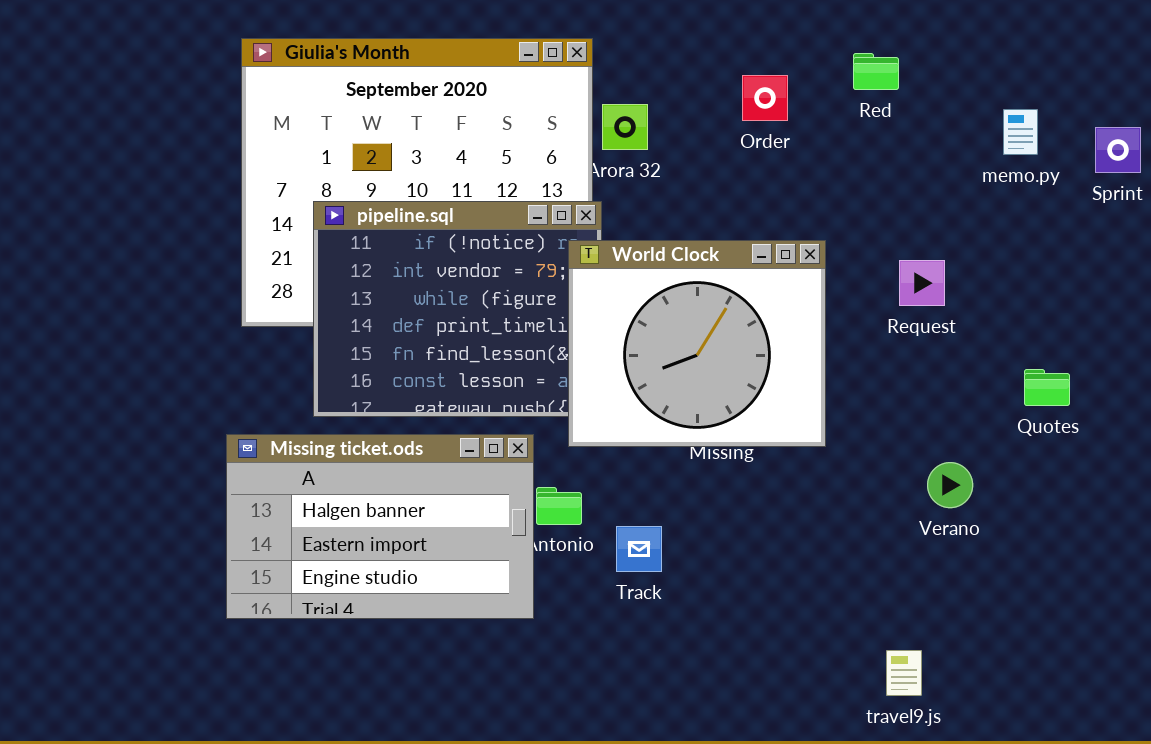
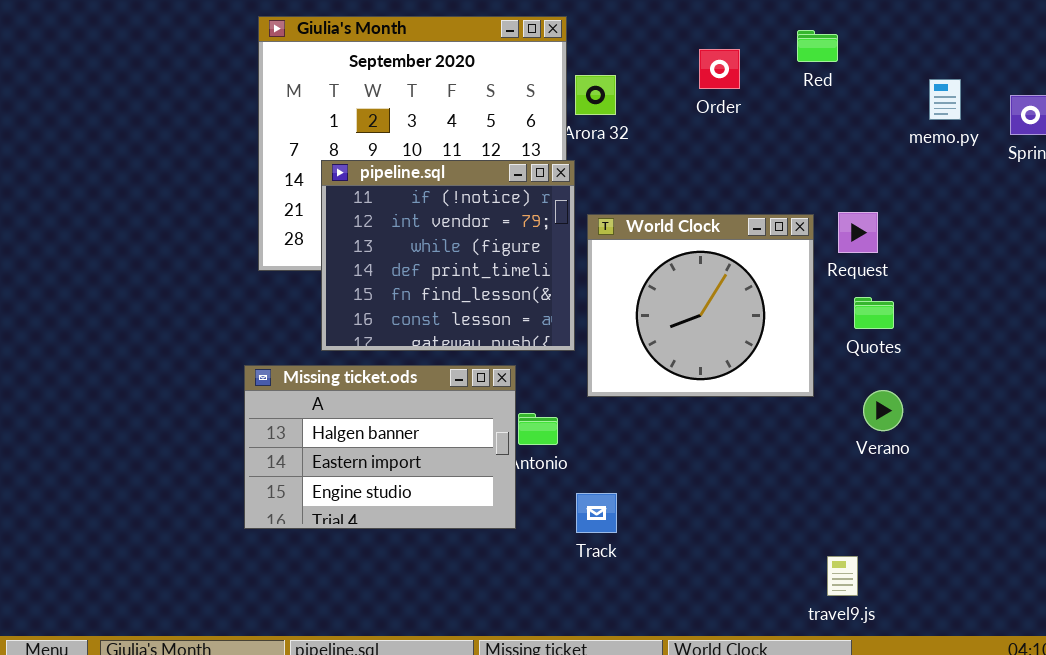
World Clock: [568,240,826,447] -> [587,214,814,397], moved
Quotes: [1024,369,1070,406] -> [854,297,894,329], moved
Track: [616,526,662,572] -> [576,493,617,533], moved

